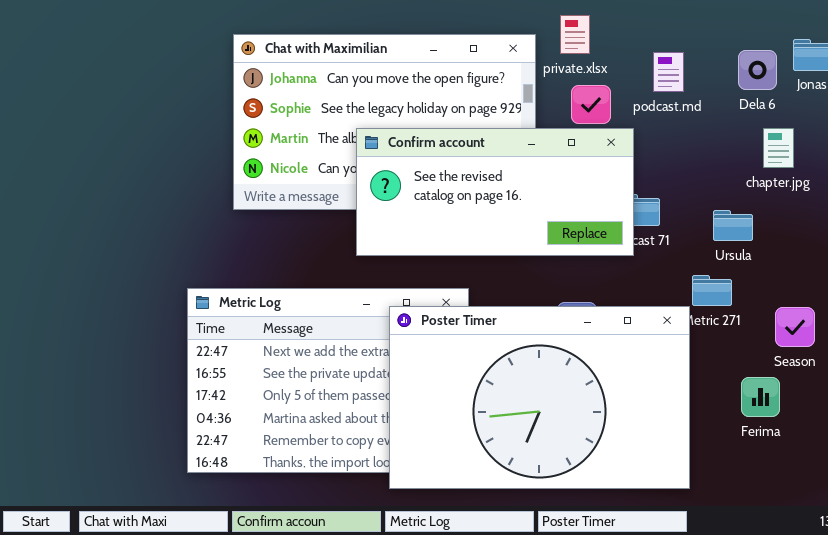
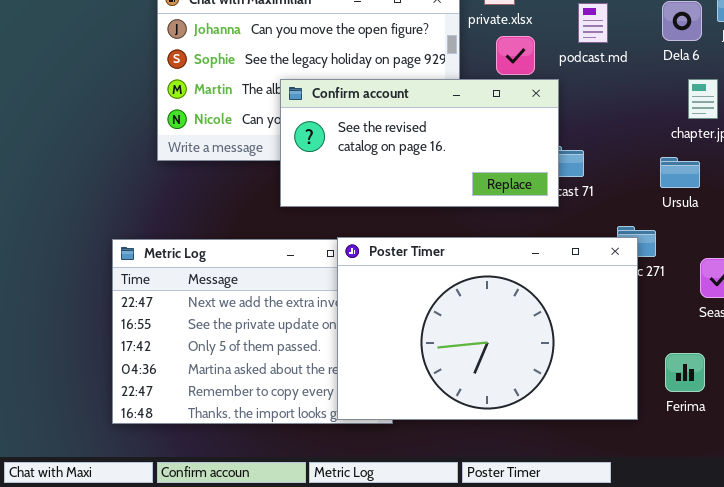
Ursula: [713,210,753,241] -> [660,157,700,188], moved
Poster Timer: [389,306,690,489] -> [337,237,638,420], moved
Ferima: [741,377,780,417] -> [665,353,705,392], moved

